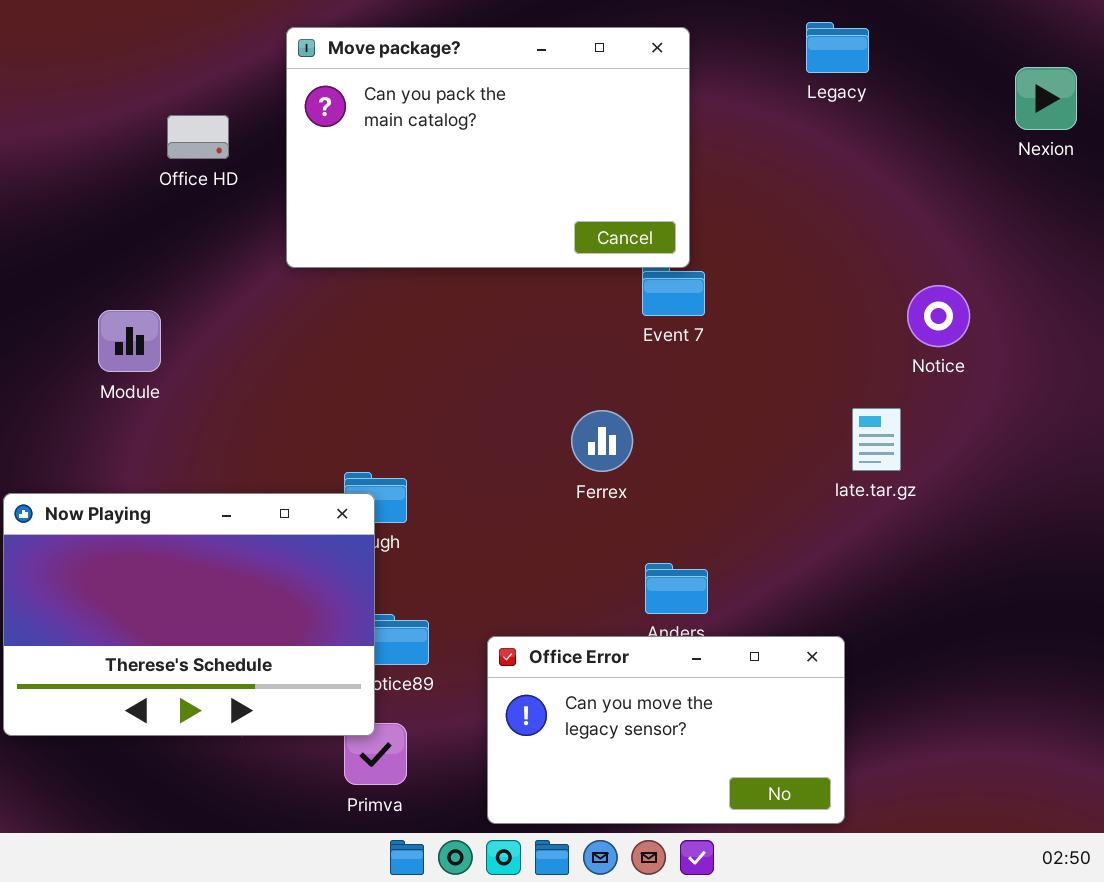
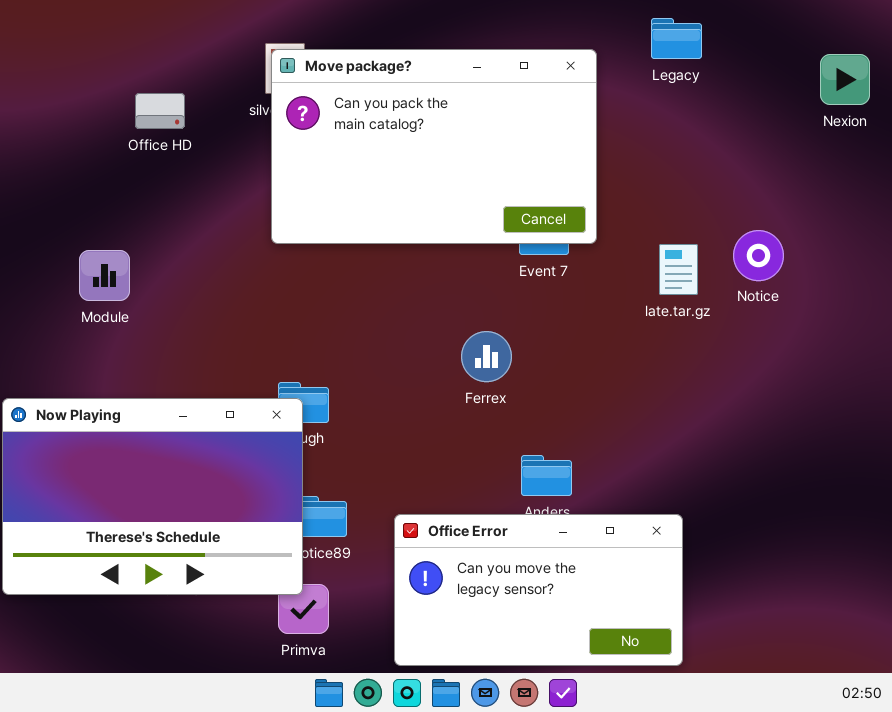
Move package?: [286,27,690,268] -> [271,49,597,244], moved
late.tar.gz: [852,408,901,471] -> [659,244,698,295], moved

